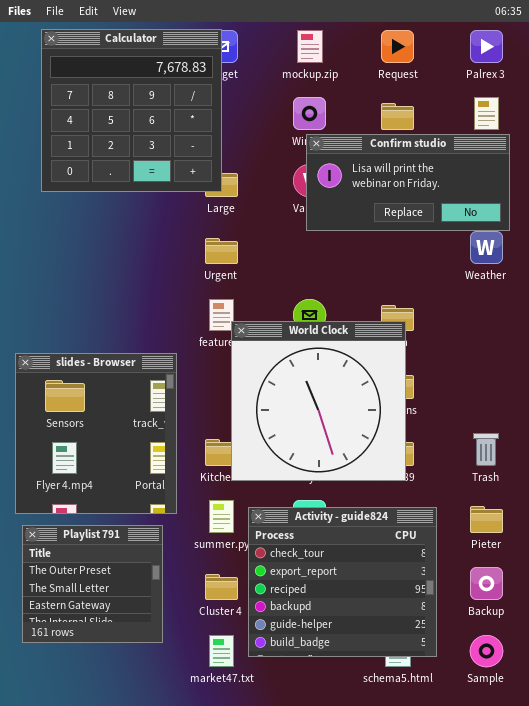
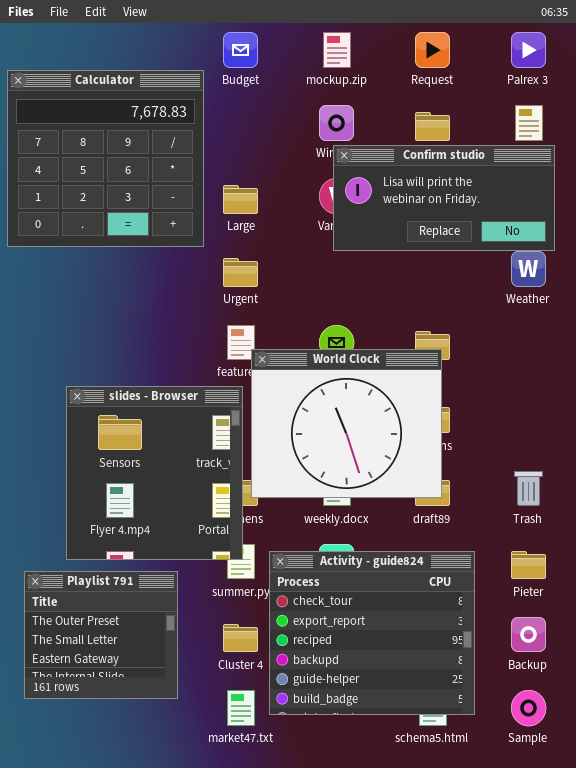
Calculator: [41,29,222,192] -> [7,70,204,247], moved
World Clock: [231,321,406,481] -> [251,349,442,498], resized
slides - Browser: [15,353,177,514] -> [66,386,243,560], moved

